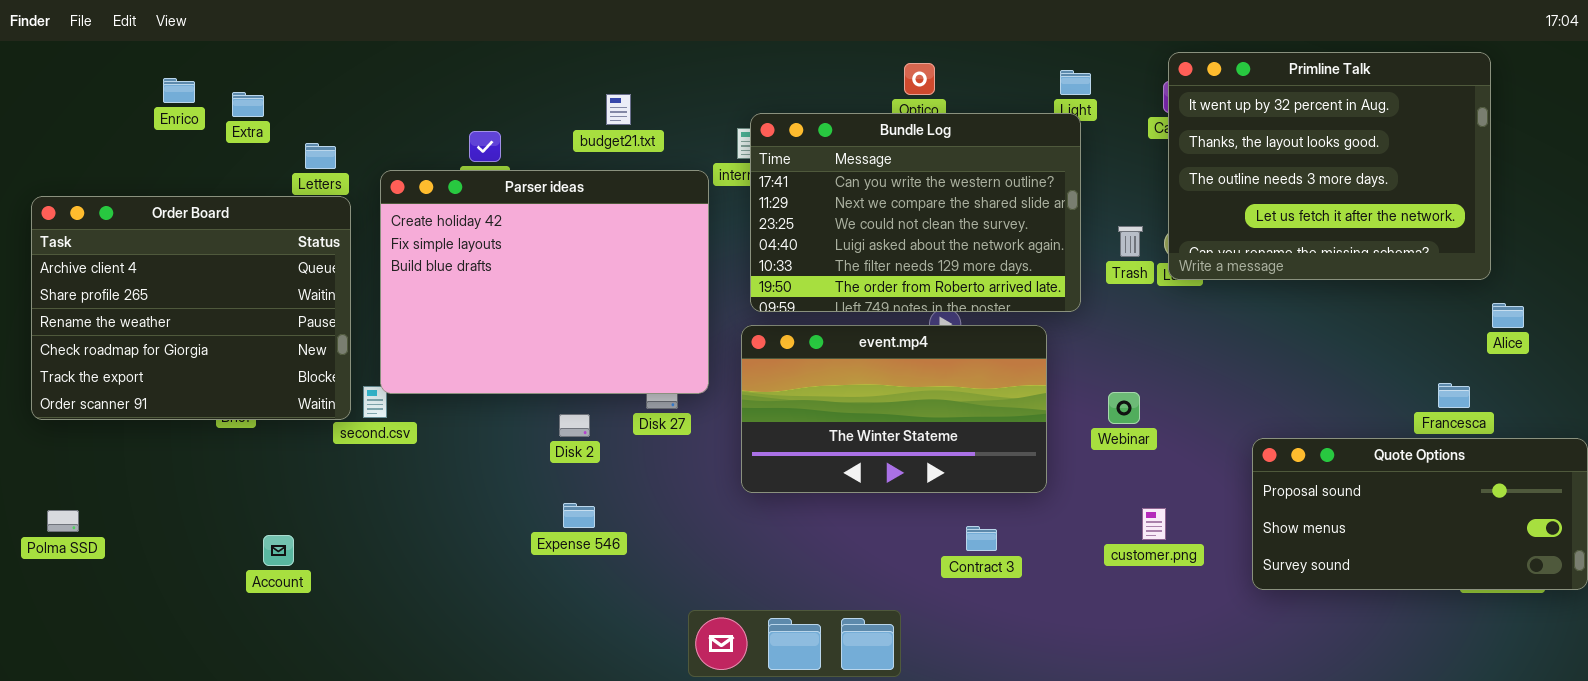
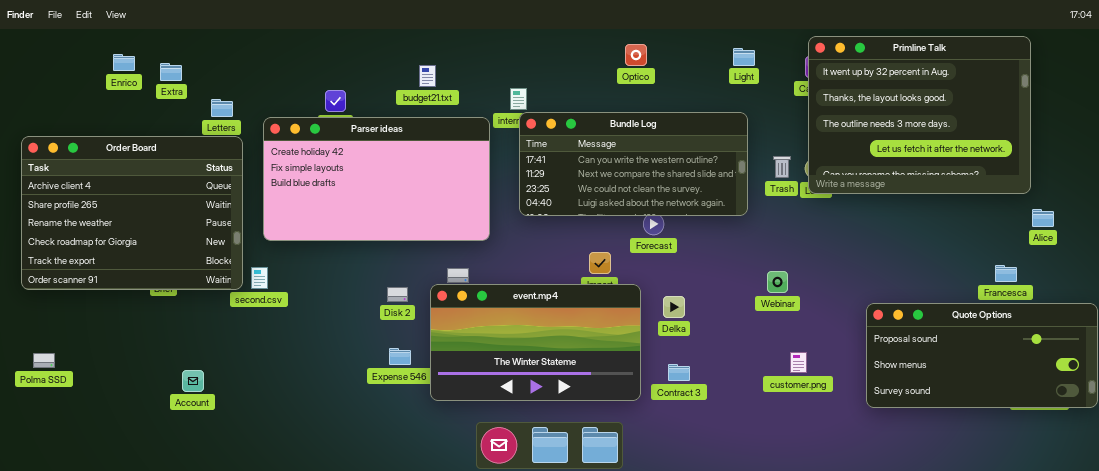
Bundle Log: [750,113,1081,312] -> [519,112,748,216], resized
Parser ideas: [380,170,709,394] -> [263,117,490,241], resized
event.mp4: [741,325,1047,493] -> [430,284,641,401], moved

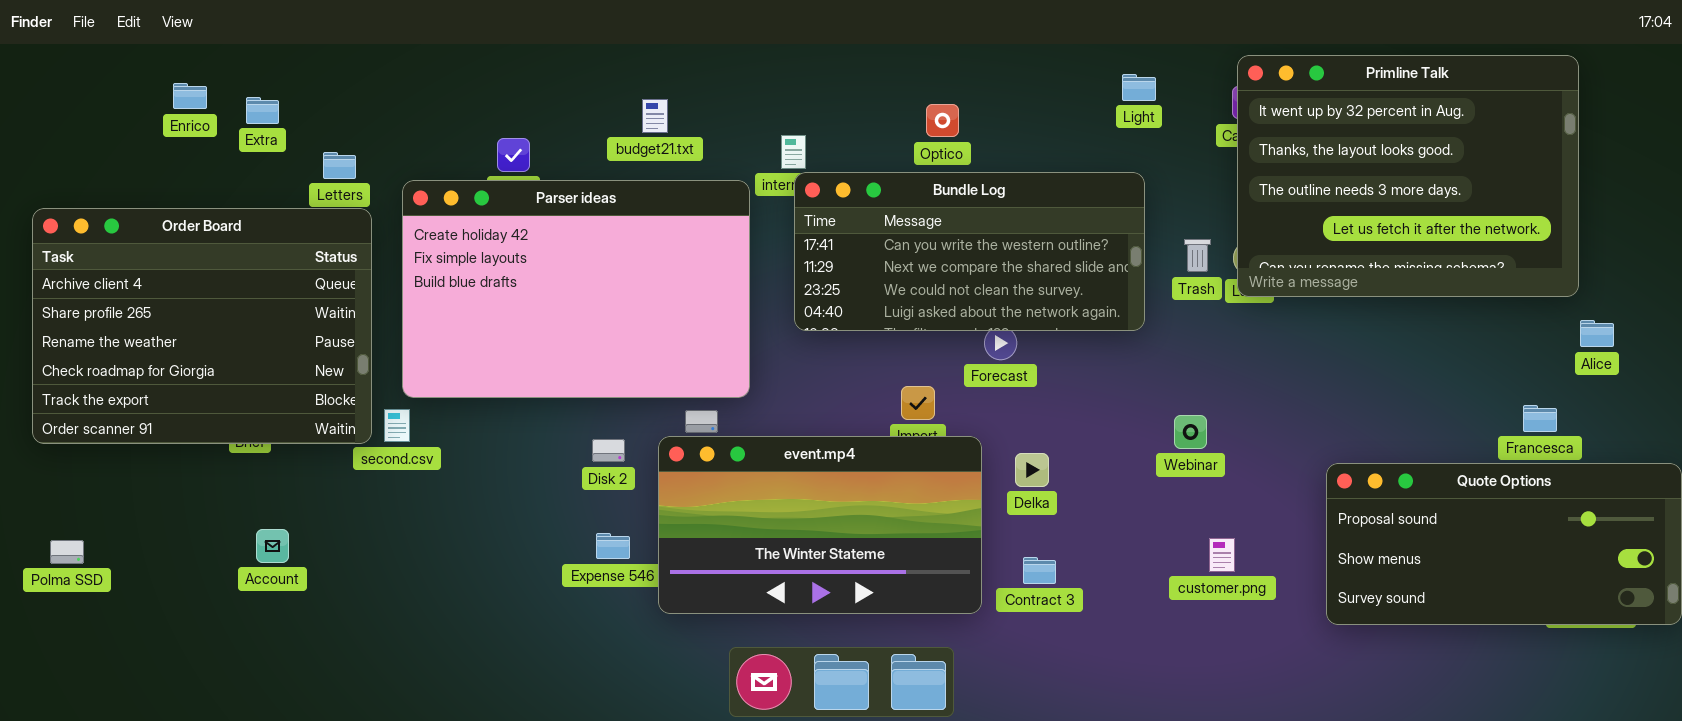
Optico: [625,44,647,66] -> [926,104,959,137], moved
Parser ideas: [263,117,490,241] -> [402,180,750,398], resized
Account: [182,370,204,392] -> [256,529,289,563], moved

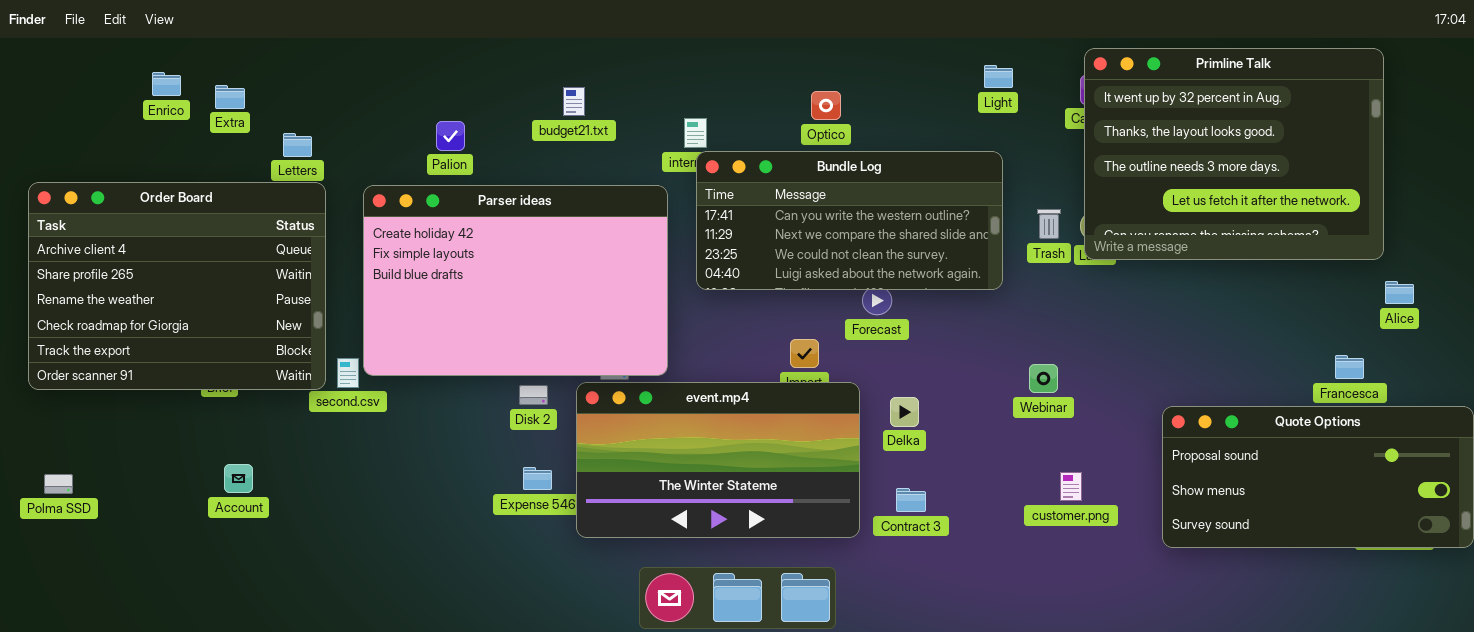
Parser ideas: [402,180,750,398] -> [363,185,668,376], moved

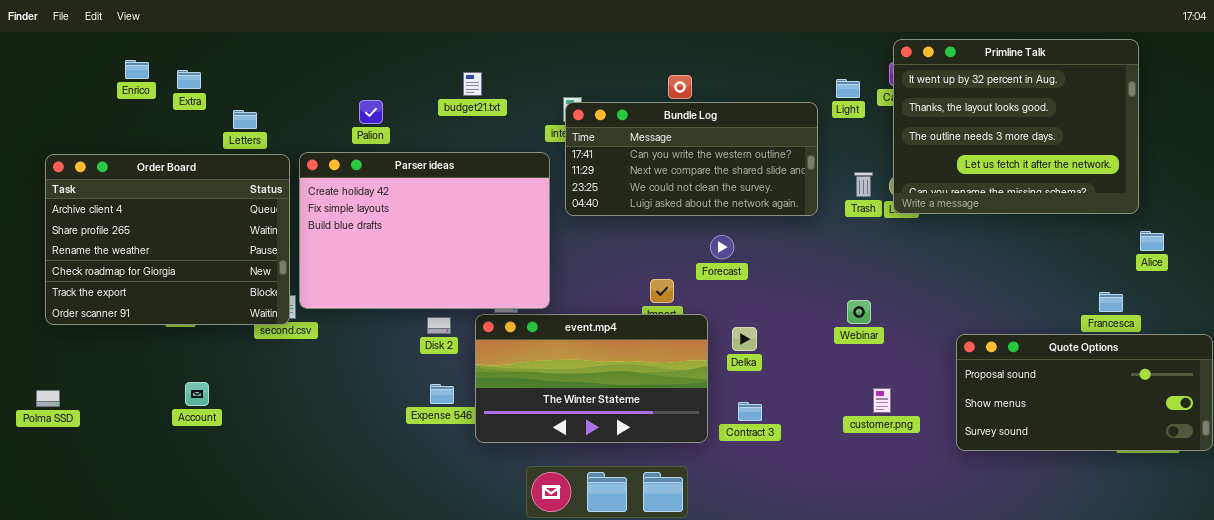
Light: [984,65,1013,88] -> [836,79,860,98], moved
Bundle Log: [696,151,1003,290] -> [565,102,818,216], moved
Order Board: [28,182,326,390] -> [45,154,290,325], moved

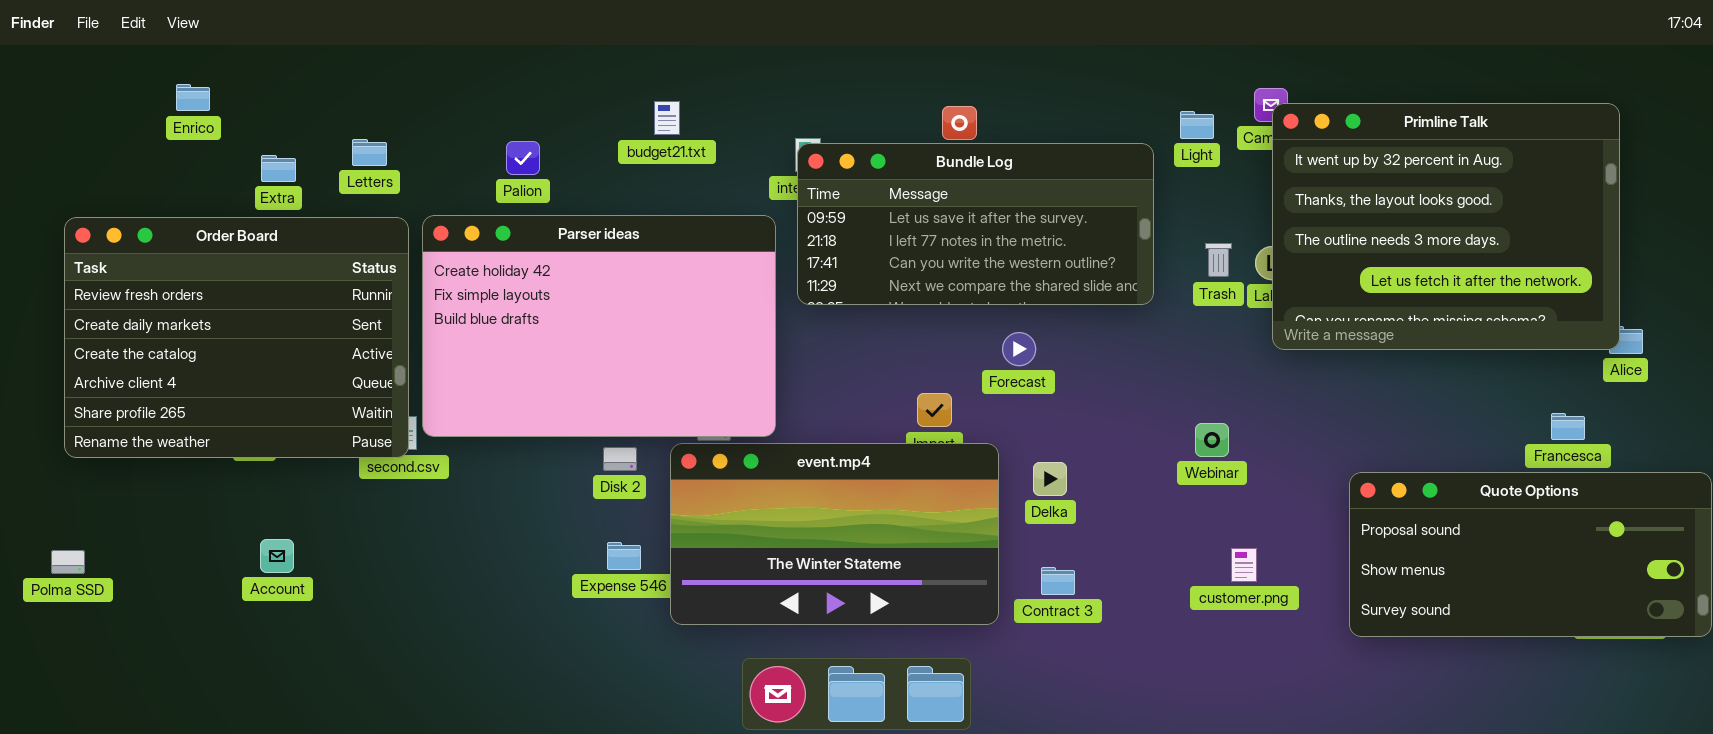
Primline Talk: [893,39,1139,214] -> [1272,103,1620,350], moved
Extra: [177,70,201,89] -> [261,155,296,182], moved
Bundle Log: [565,102,818,216] -> [797,143,1154,305], scrolled up 2 rows
Letters: [233,110,257,129] -> [352,139,387,166], moved
Order Board: [45,154,290,325] -> [64,217,409,458], scrolled up 3 rows

